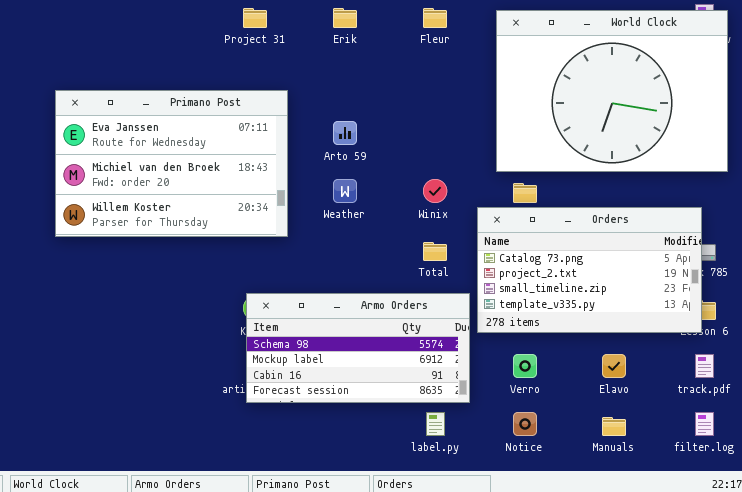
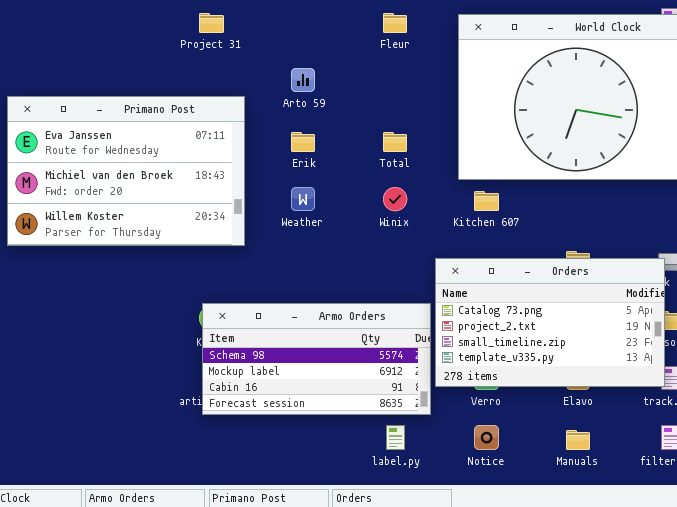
Erik: [333,8,357,28] -> [291,132,315,152], moved
Arto 59: [333,121,357,145] -> [291,68,315,92], moved
Orders: [477,207,702,333] -> [435,258,665,387], moved
Total: [423,242,447,261] -> [383,132,407,152], moved

